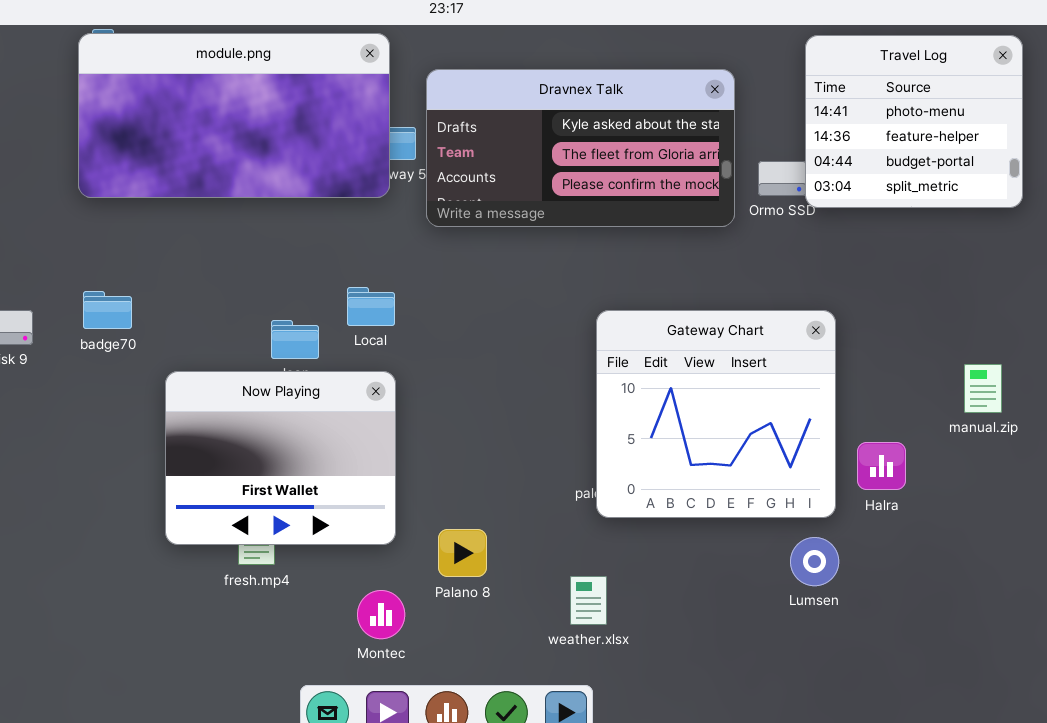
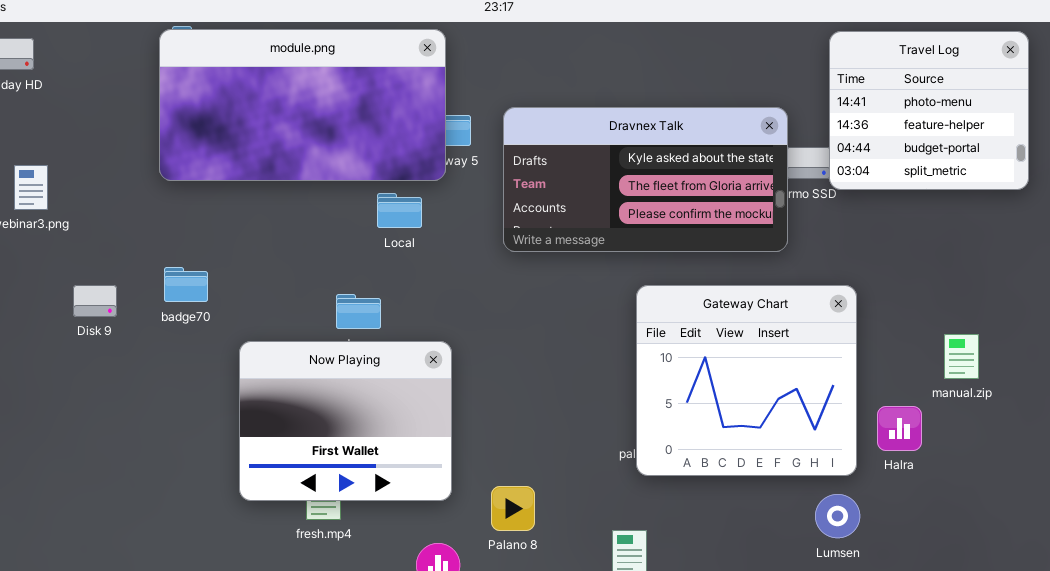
Dravnex Talk: [426,69,735,227] -> [503,107,788,252], moved
Local: [347,287,395,326] -> [377,193,422,228], moved
manual.zip: [964,364,1002,413] -> [944,334,979,379], moved

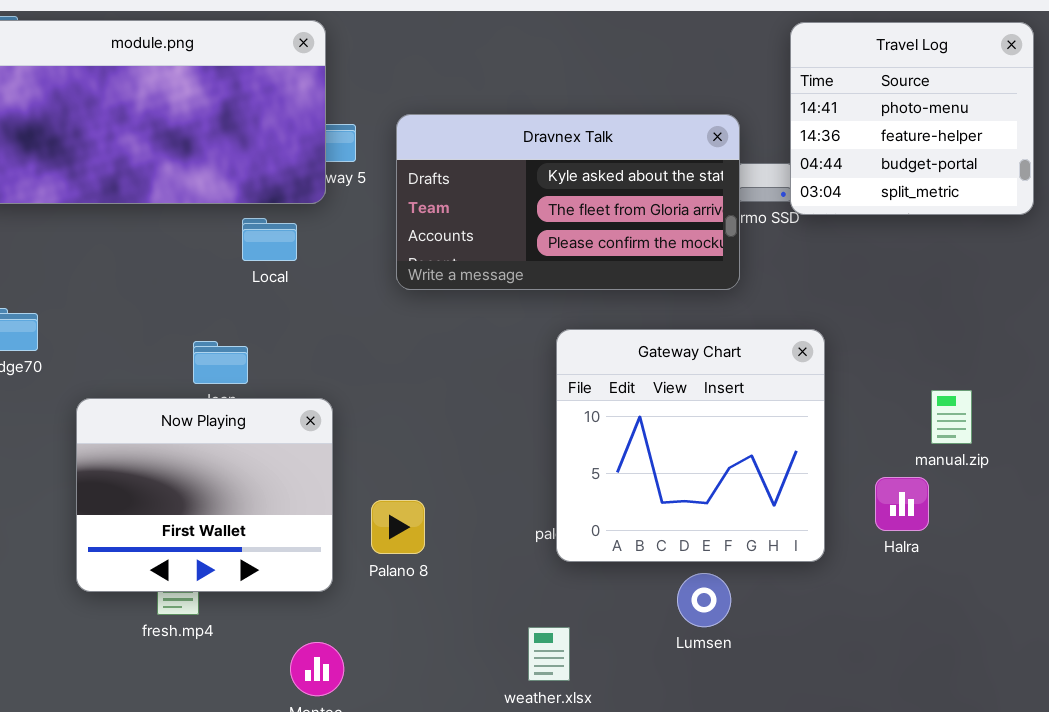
Halra: [877,406,922,451] -> [875,477,929,531], moved
Palano 8: [491,486,535,531] -> [371,500,425,554], moved
Lumsen: [815,494,860,538] -> [677,573,731,627], moved

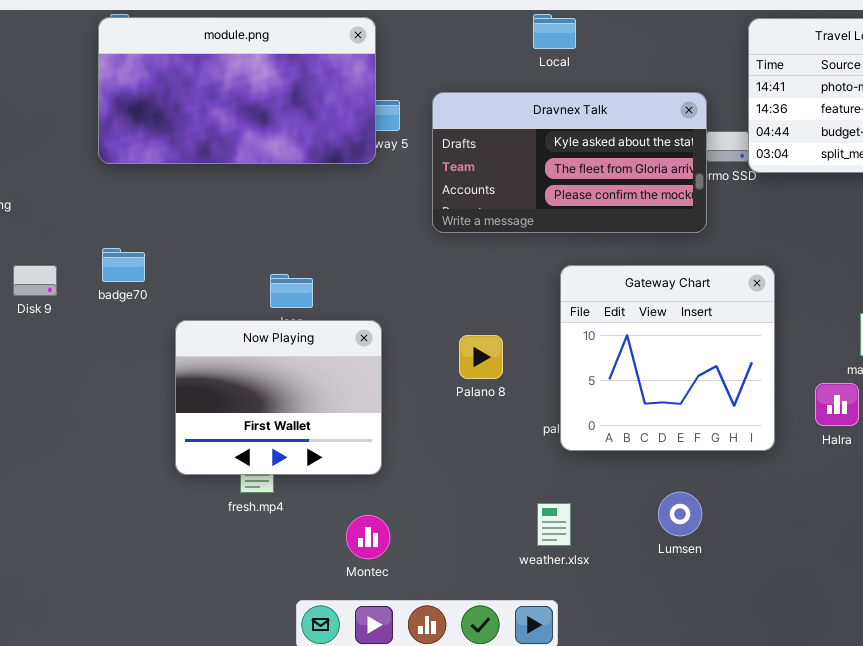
Local: [242,218,297,261] -> [533,14,576,49], moved
Palano 8: [371,500,425,554] -> [459,335,503,379], moved
Lumsen: [677,573,731,627] -> [658,492,702,536], moved

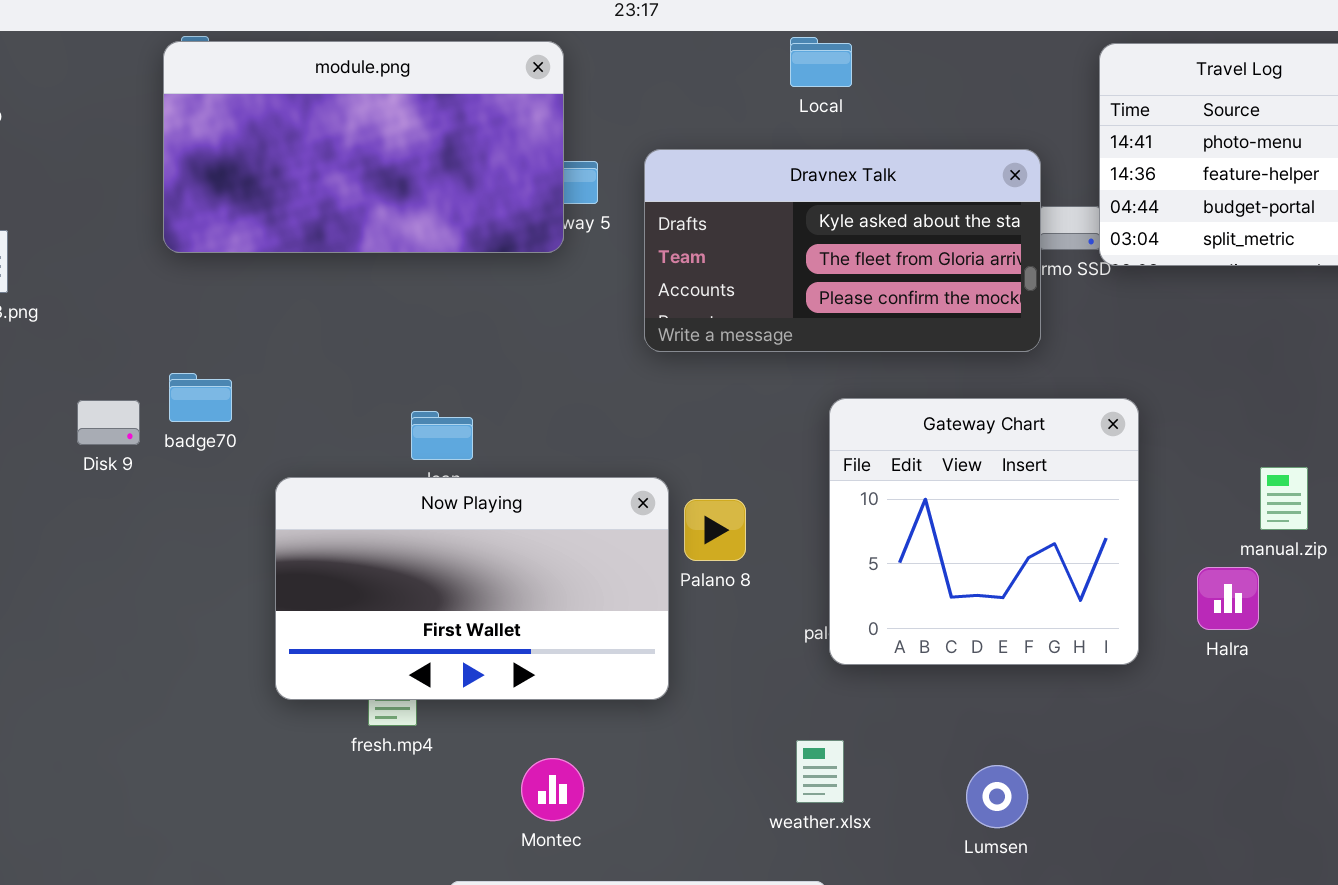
Disk 9: [13,265,57,296] -> [77,400,140,445], moved
Now Playing: [175,320,382,475] -> [275,477,669,700], resized
Lumsen: [658,492,702,536] -> [966,765,1028,828], moved

